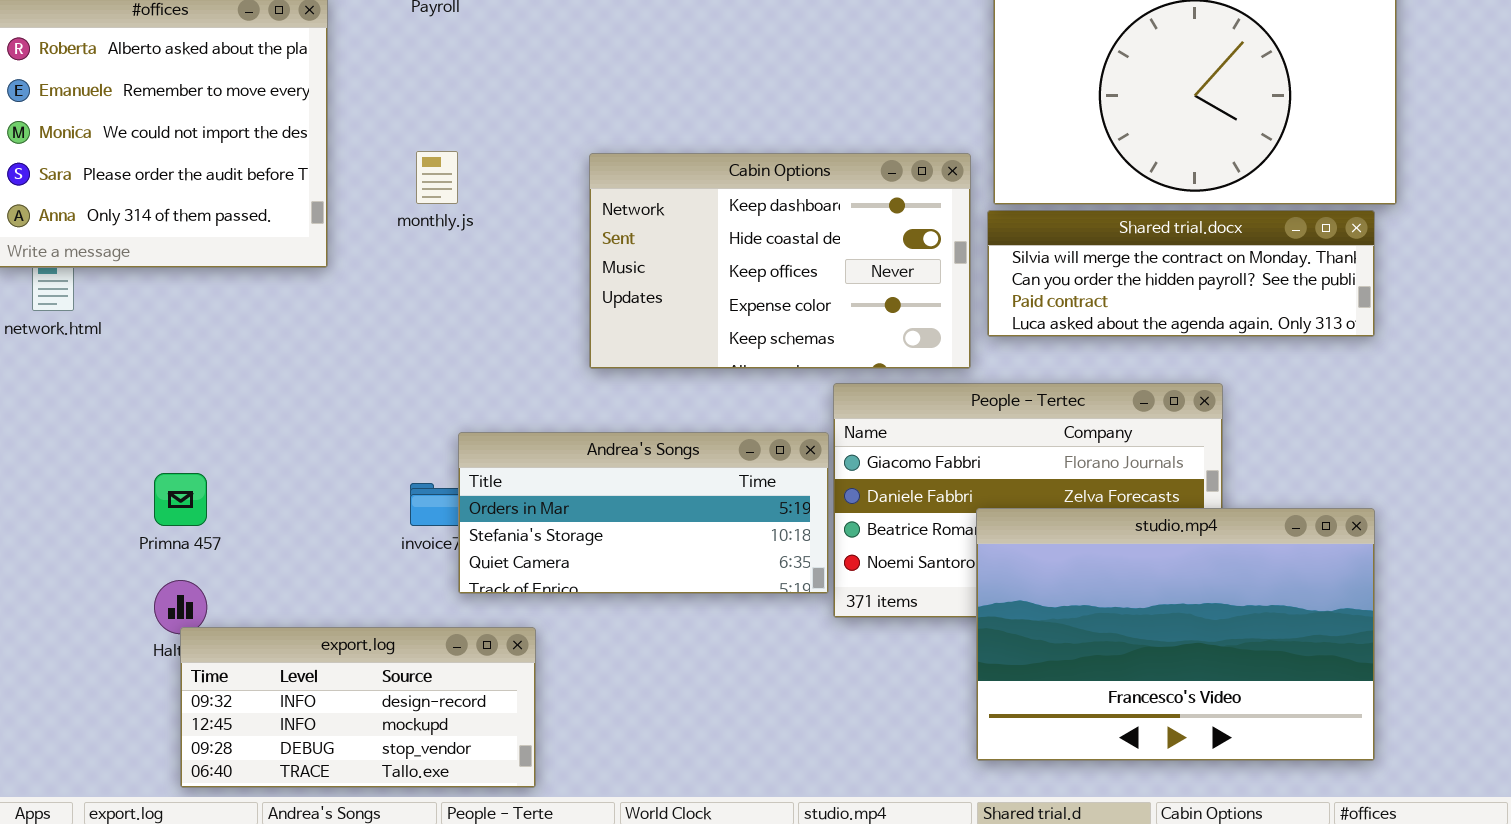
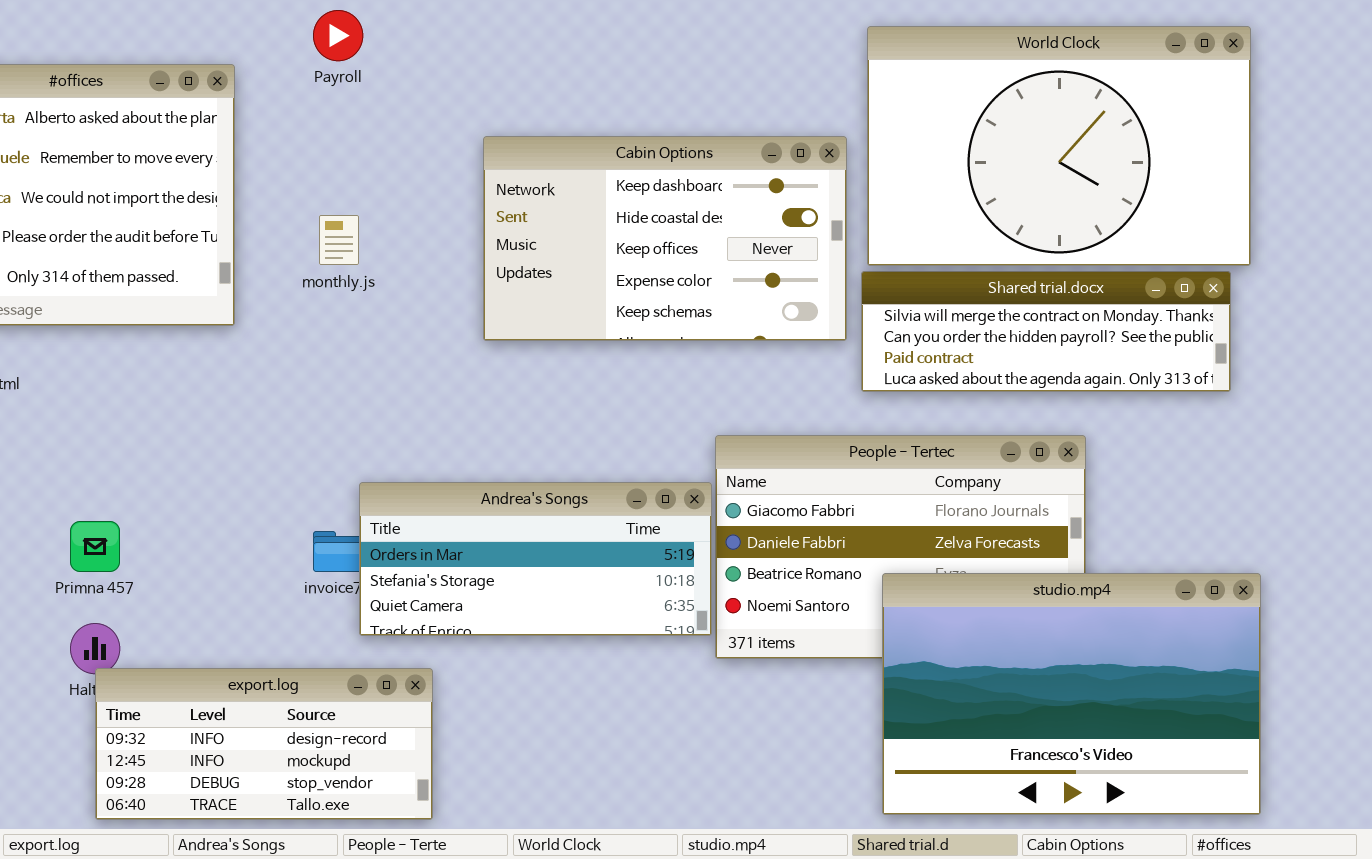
Cabin Options: [589,153,971,369] -> [483,136,847,341], moved
studio.mp4: [976,508,1375,761] -> [882,573,1261,815], moved

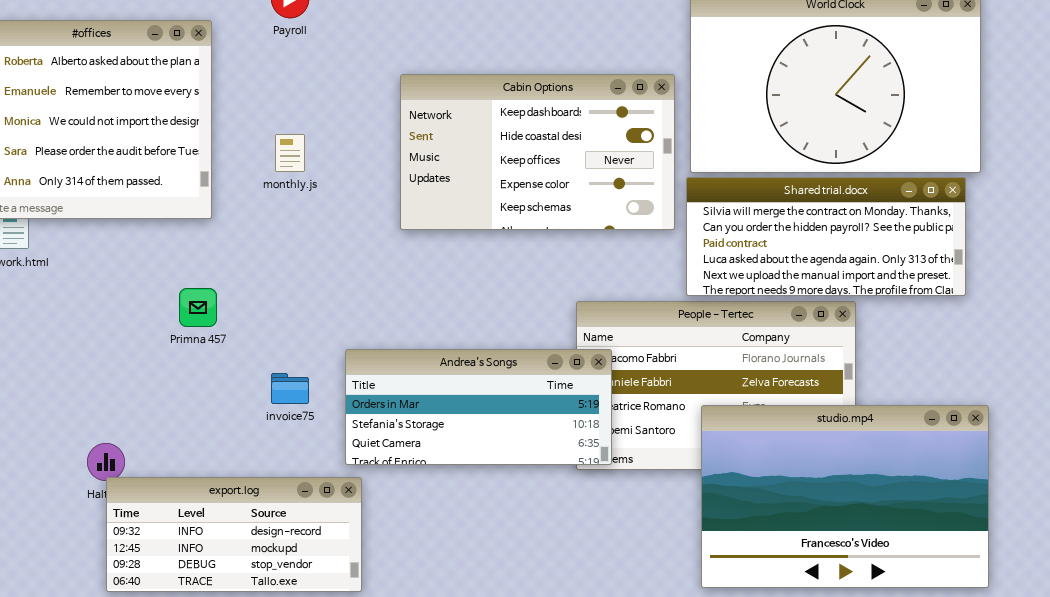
Shared trial.docx: [861,271,1231,392] -> [686,177,966,296], resized
Andrea's Songs: [359,482,712,636] -> [345,349,612,465], moved
Primna 457: [70,521,120,572] -> [179,288,217,327], moved

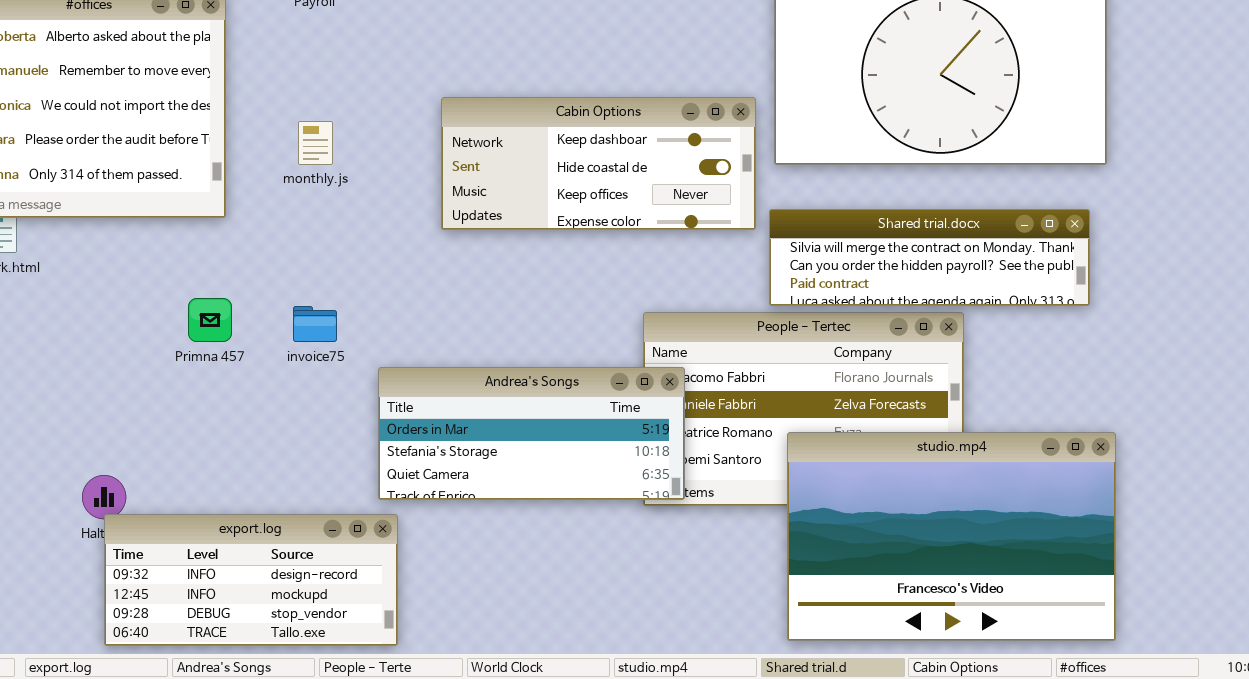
Cabin Options: [400,74,675,230] -> [441,97,756,230], resized
Shared trial.docx: [686,177,966,296] -> [769,209,1090,306], resized
invoice75: [271,373,309,404] -> [293,306,337,342], moved

